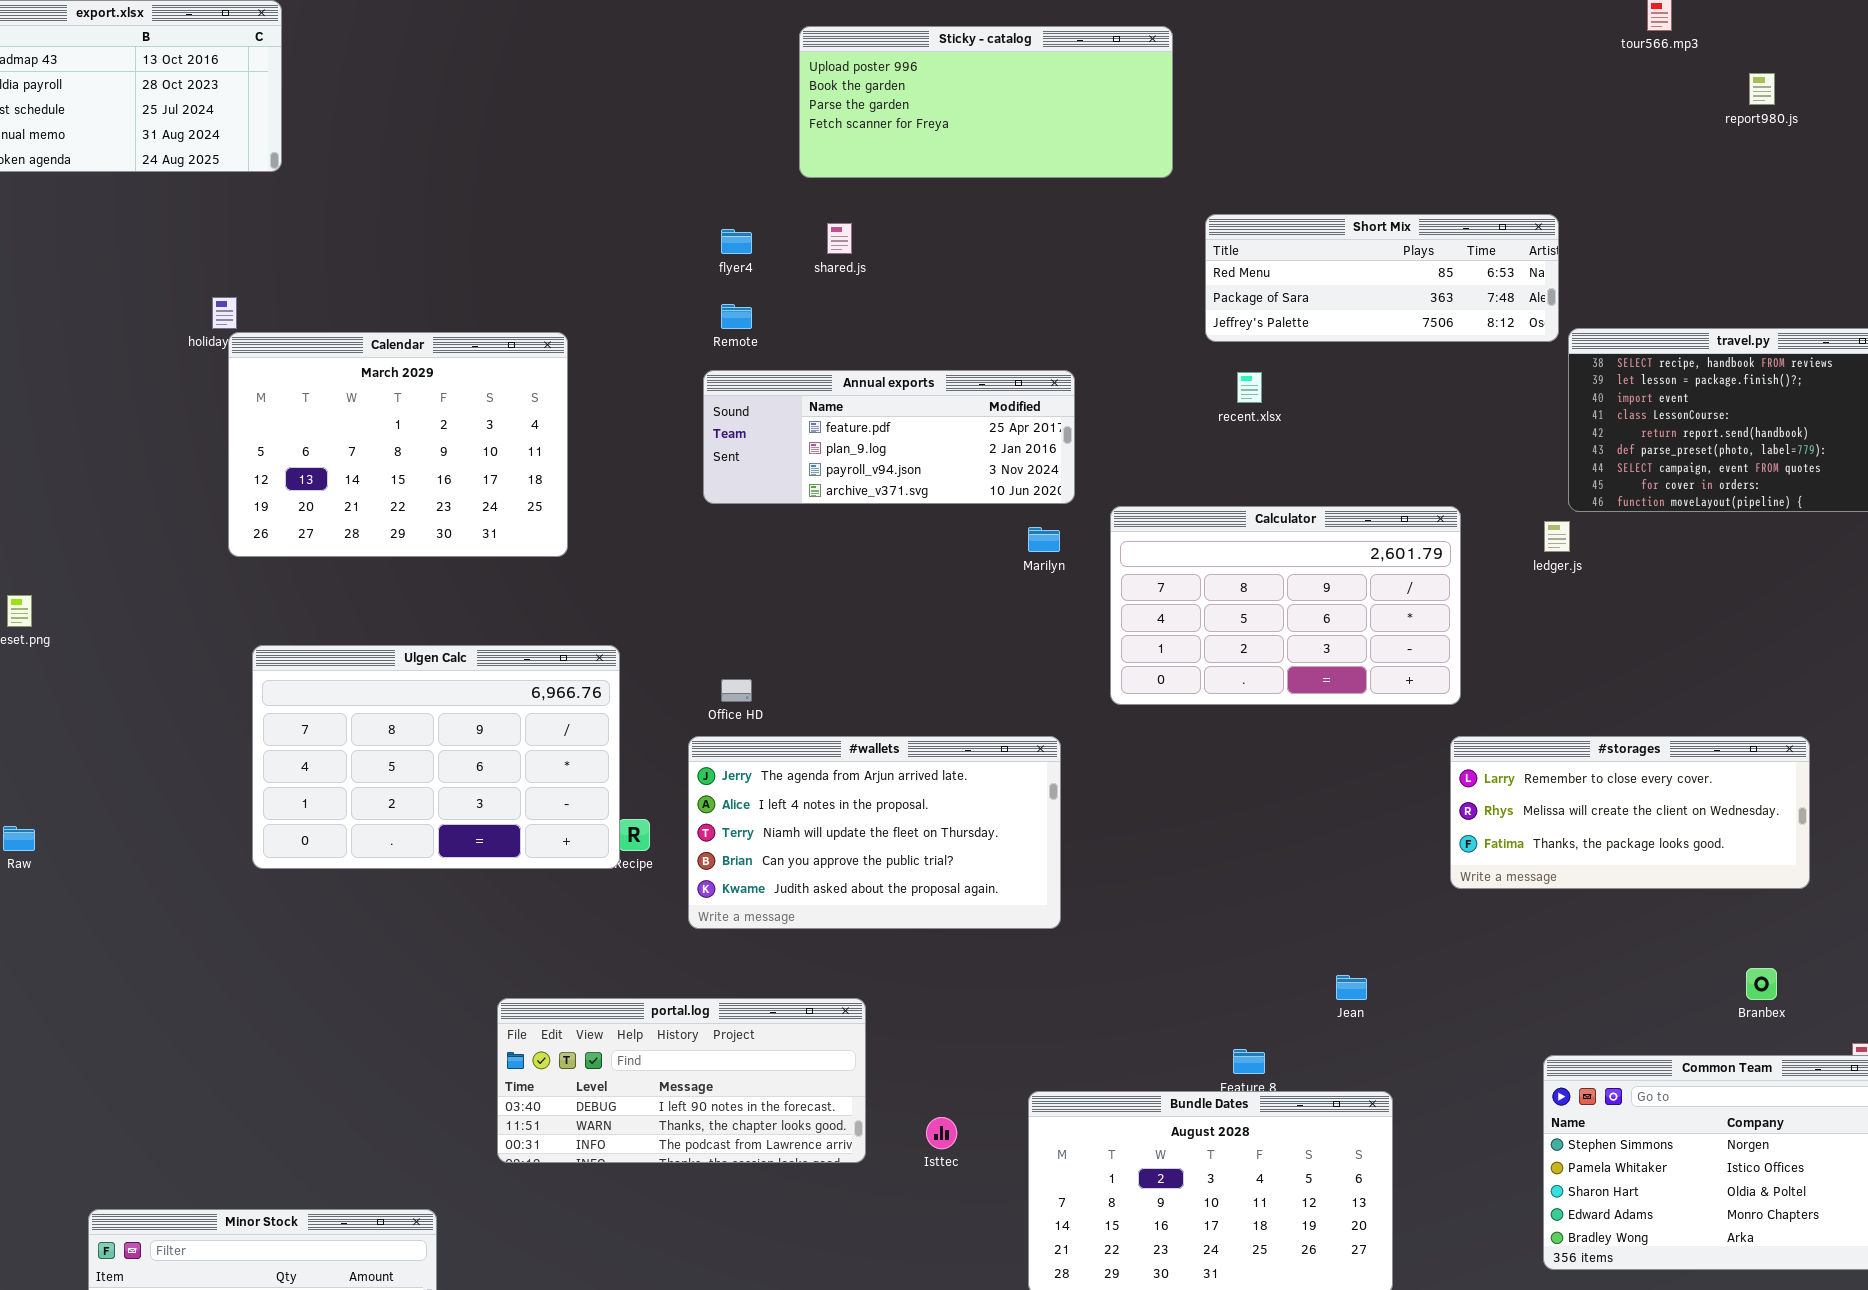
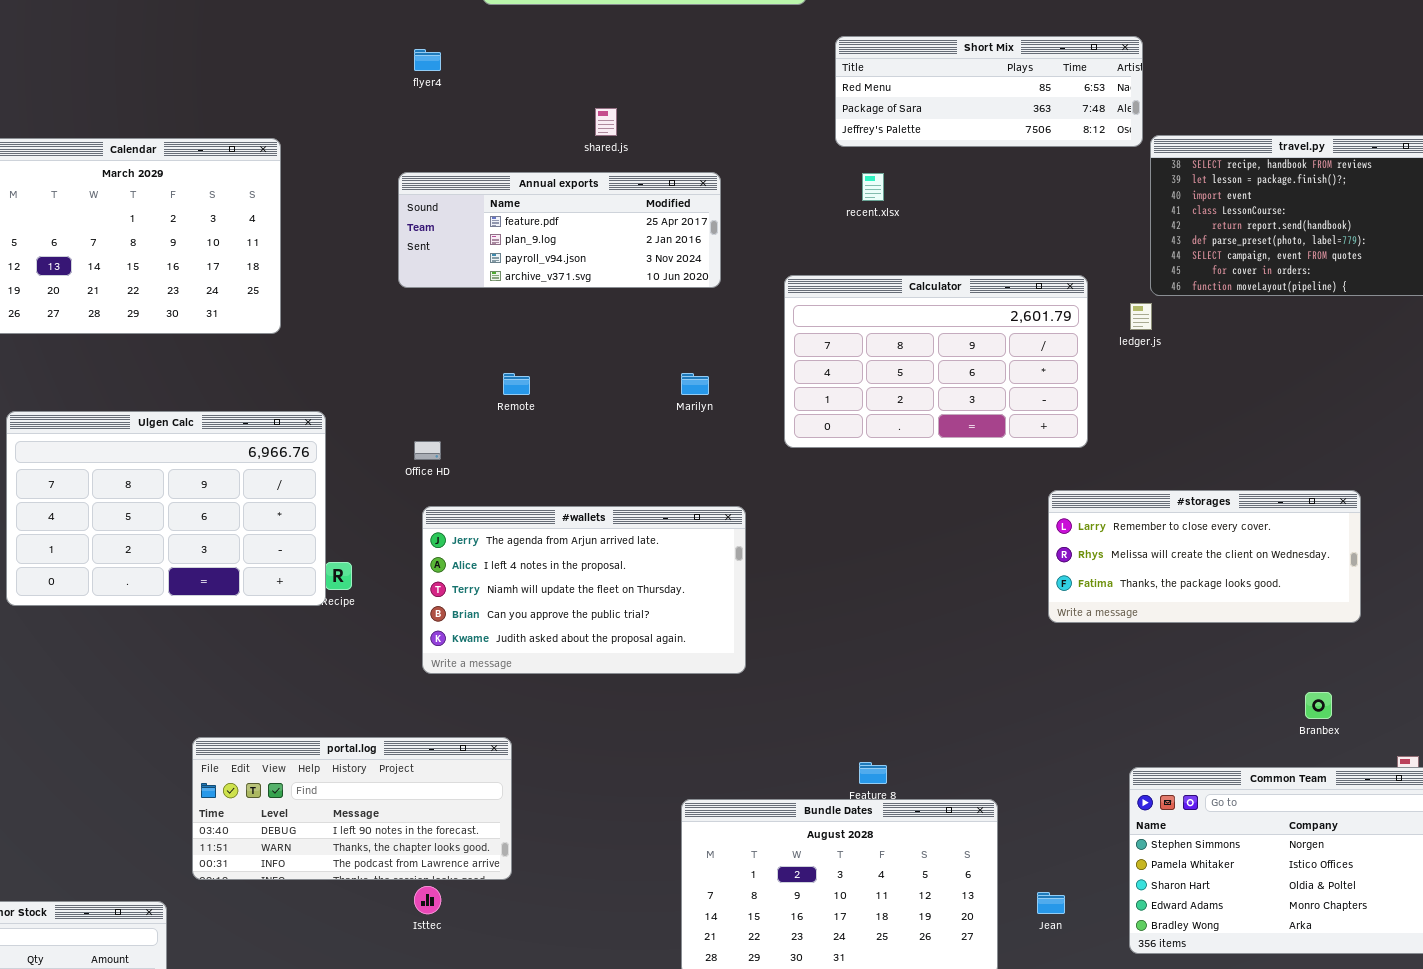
shared.js: [827,223,852,254] -> [595,108,617,136], moved
Remote: [721,304,752,329] -> [503,373,530,395], moved
Calculator: [1110,506,1461,705] -> [784,275,1088,448], moved
Marilyn: [1028,527,1060,552] -> [681,373,709,395], moved
#wallets: [688,736,1061,929] -> [422,506,746,674], moved
Jean: [1336,975,1367,1000] -> [1037,892,1065,914], moved
portal.log: [497,998,866,1163] -> [192,737,512,880], moved
Isttec: [926,1117,957,1149] -> [414,886,441,914], moved

